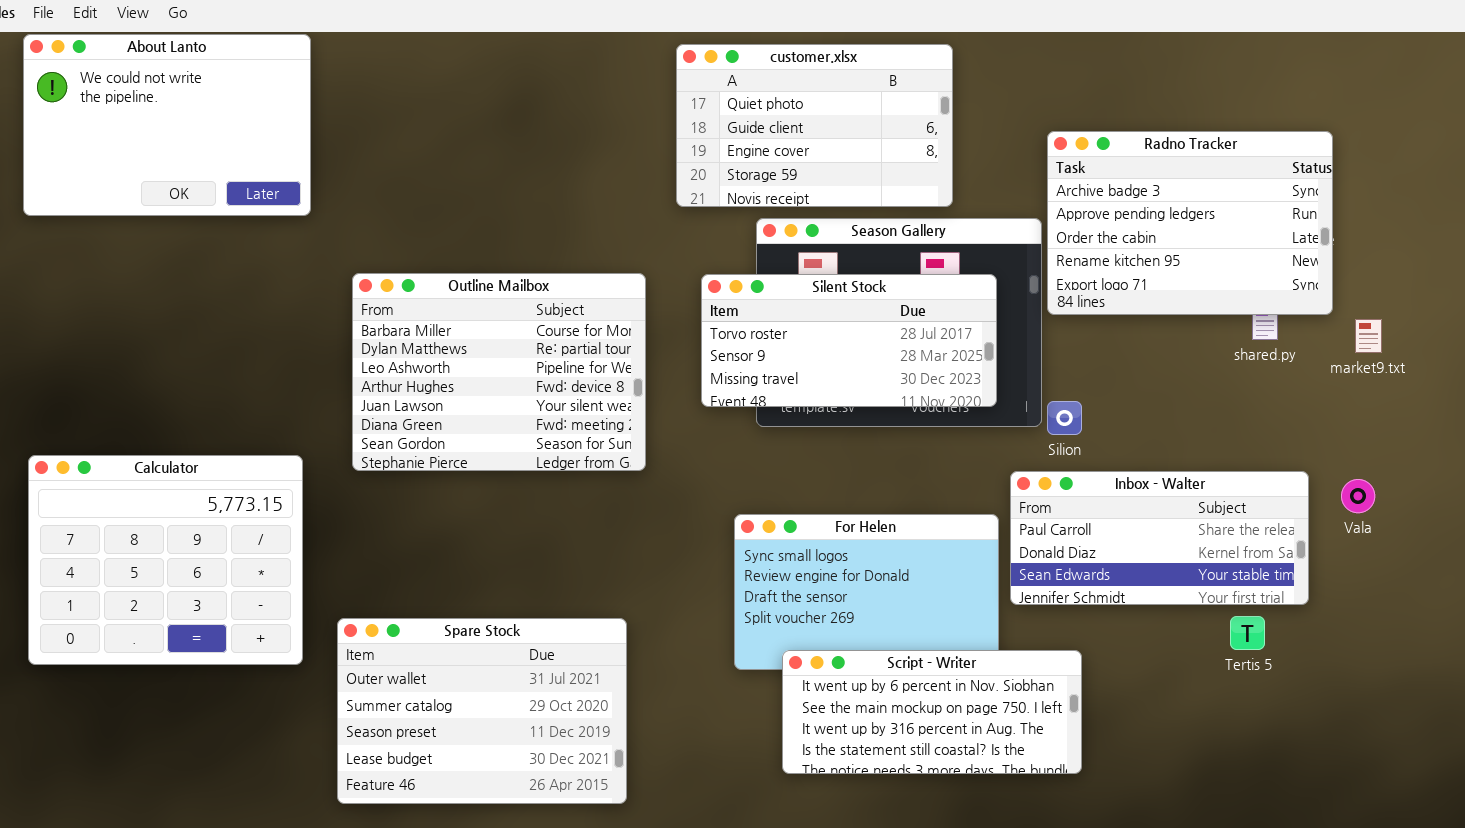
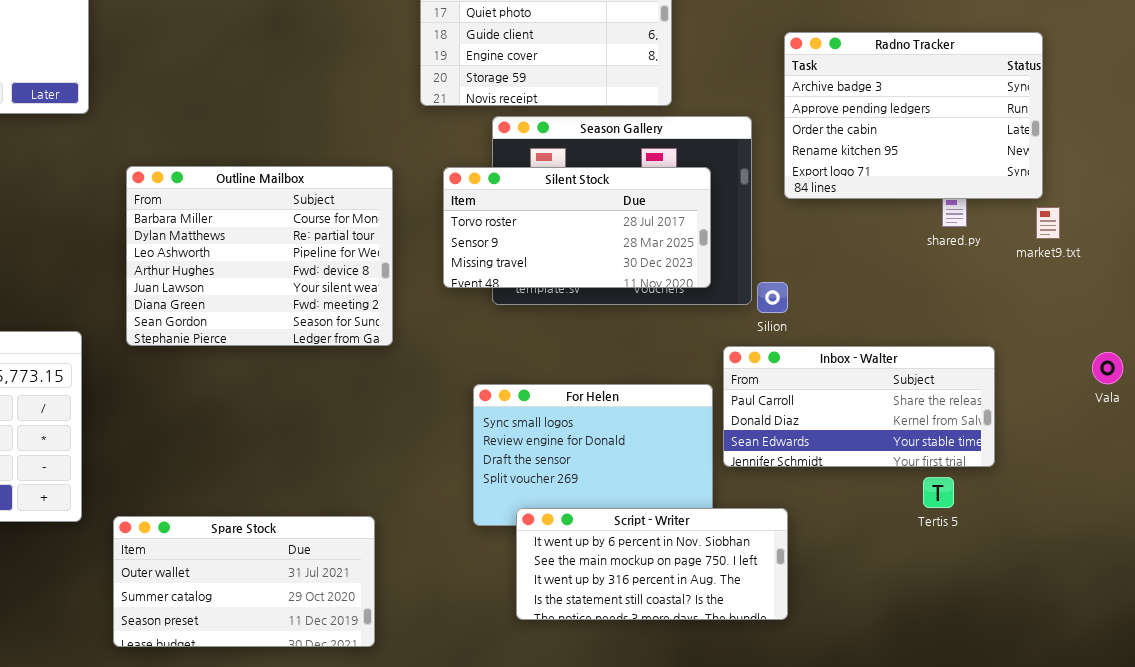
Radno Tracker: [1047,131,1333,315] -> [784,32,1043,199], moved
Vala: [1341,479,1375,513] -> [1092,352,1123,384], moved
Spare Stock: [337,618,627,804] -> [113,516,375,647], resized

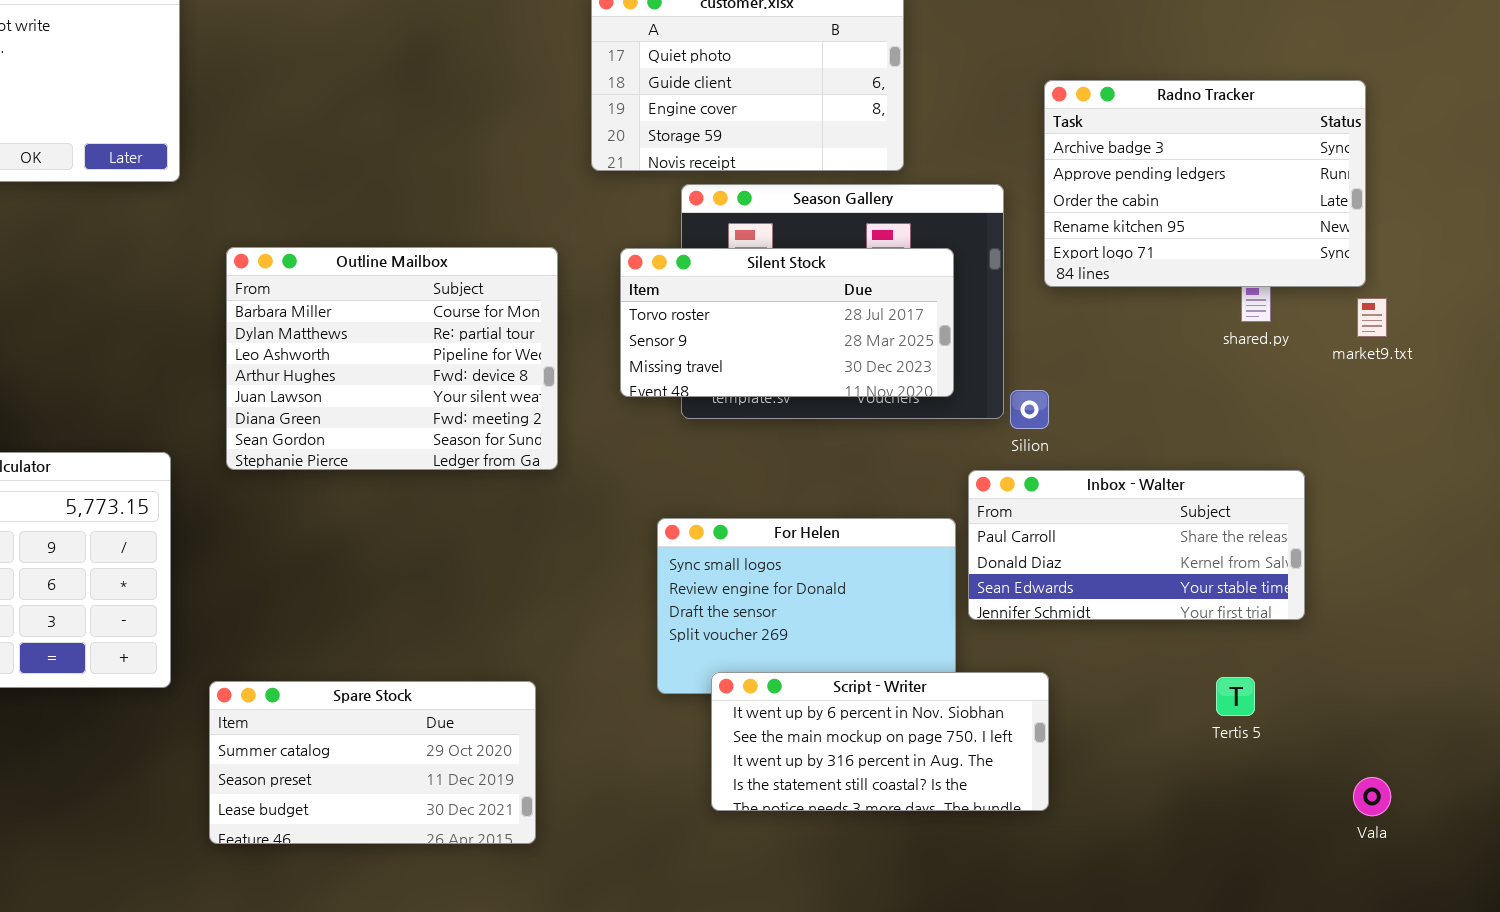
Vala: [1092,352,1123,384] -> [1353,777,1391,816], moved
Tertis 5: [923,477,954,508] -> [1216,677,1255,716], moved
Spare Stock: [113,516,375,647] -> [209,681,536,844], scrolled down 1 row

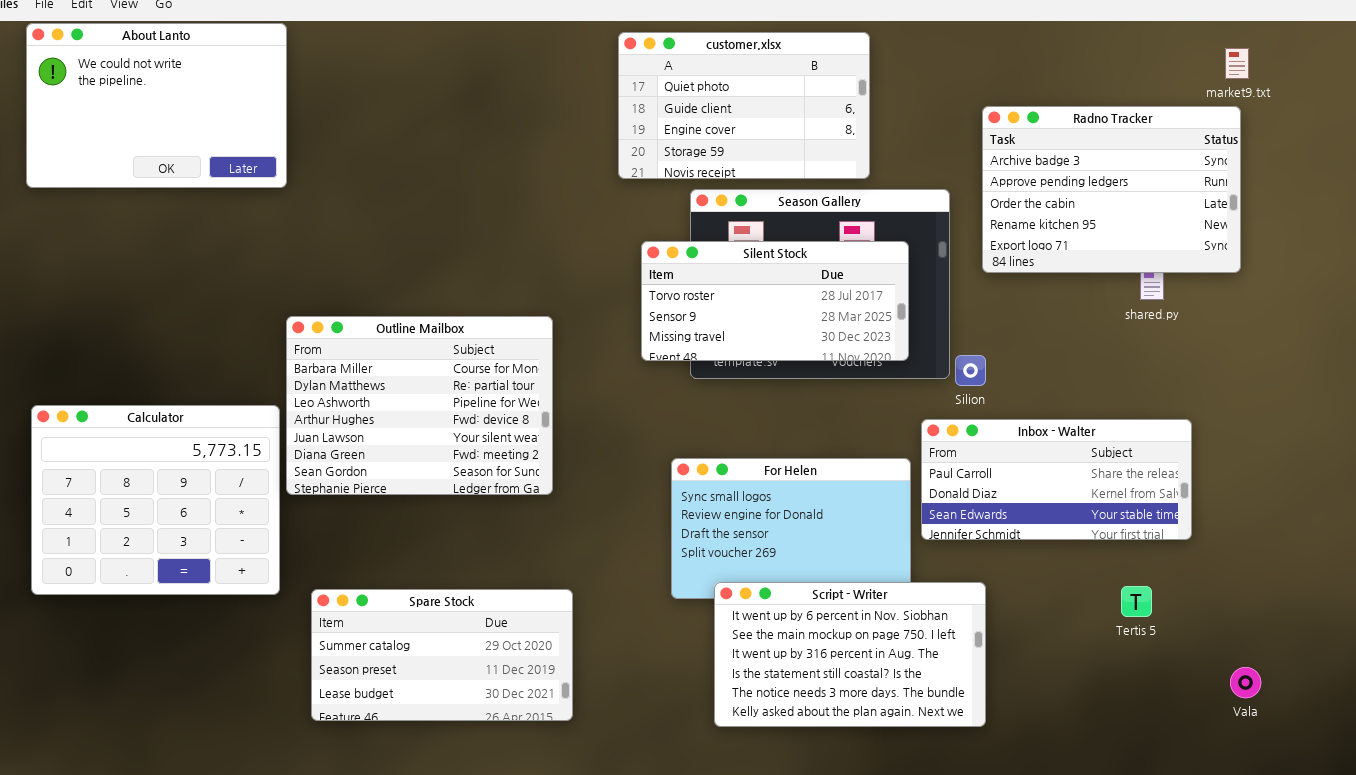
Outline Mailbox: [226,247,558,470] -> [286,316,553,495], moved
market9.txt: [1357,298,1387,337] -> [1225,48,1249,79], moved
Script - Writer: [711,672,1049,811] -> [714,582,986,727], resized

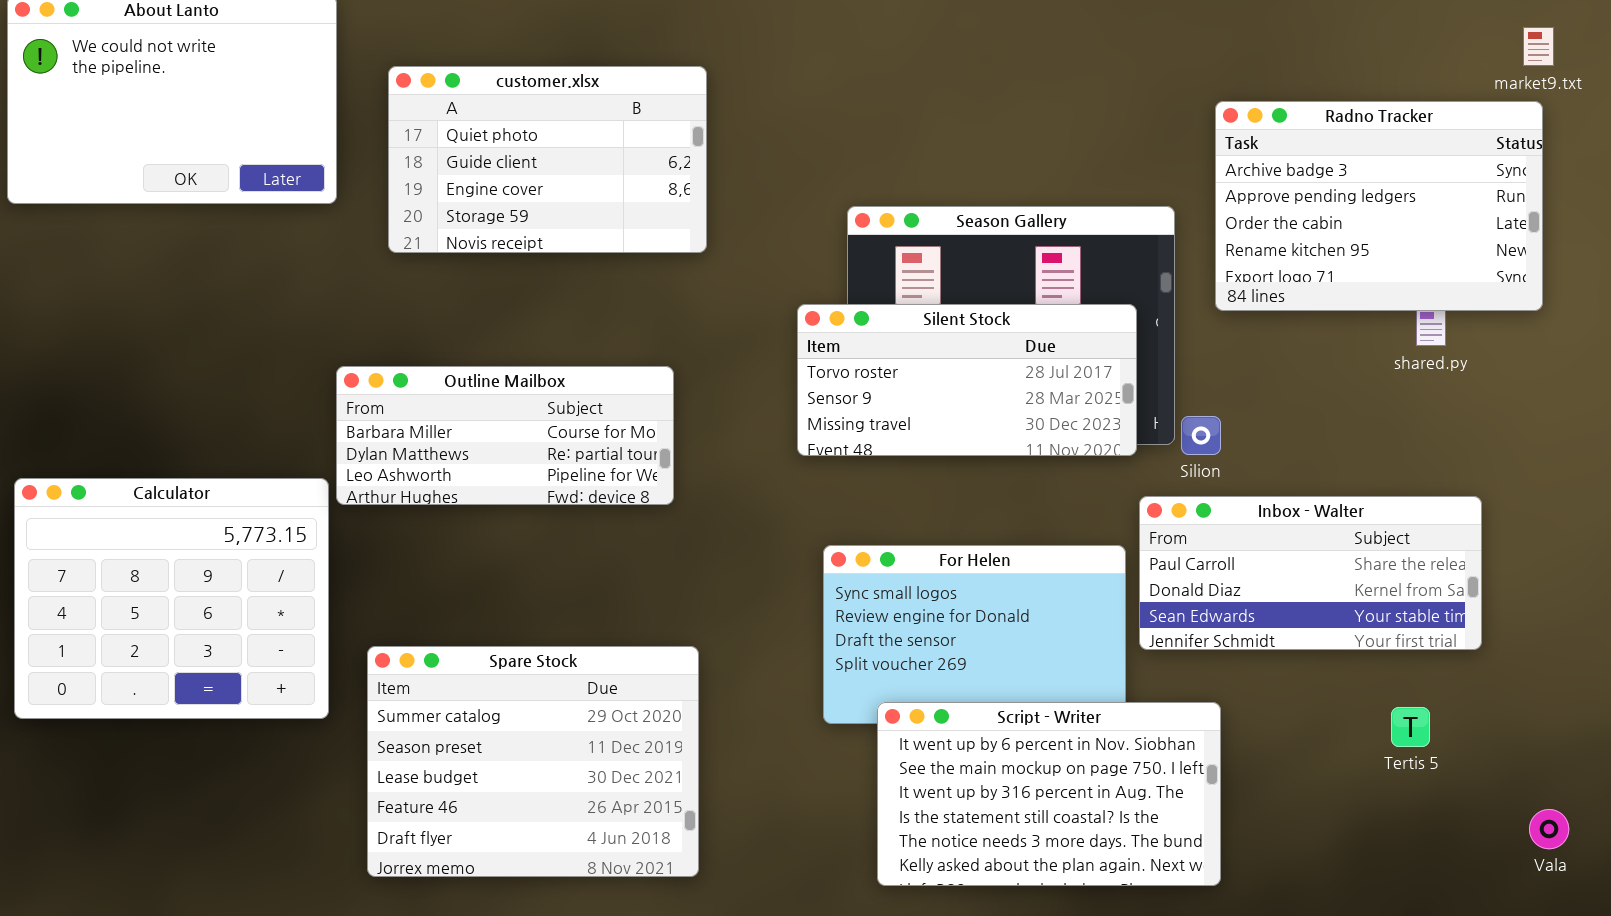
customer.xlsx: [618,32,870,179] -> [388,66,707,253], moved
Silent Stock: [641,241,909,361] -> [797,304,1137,456], moved
Outline Mailbox: [286,316,553,495] -> [336,366,674,505], resized
Spare Stock: [311,589,573,721] -> [367,646,699,877], resized

